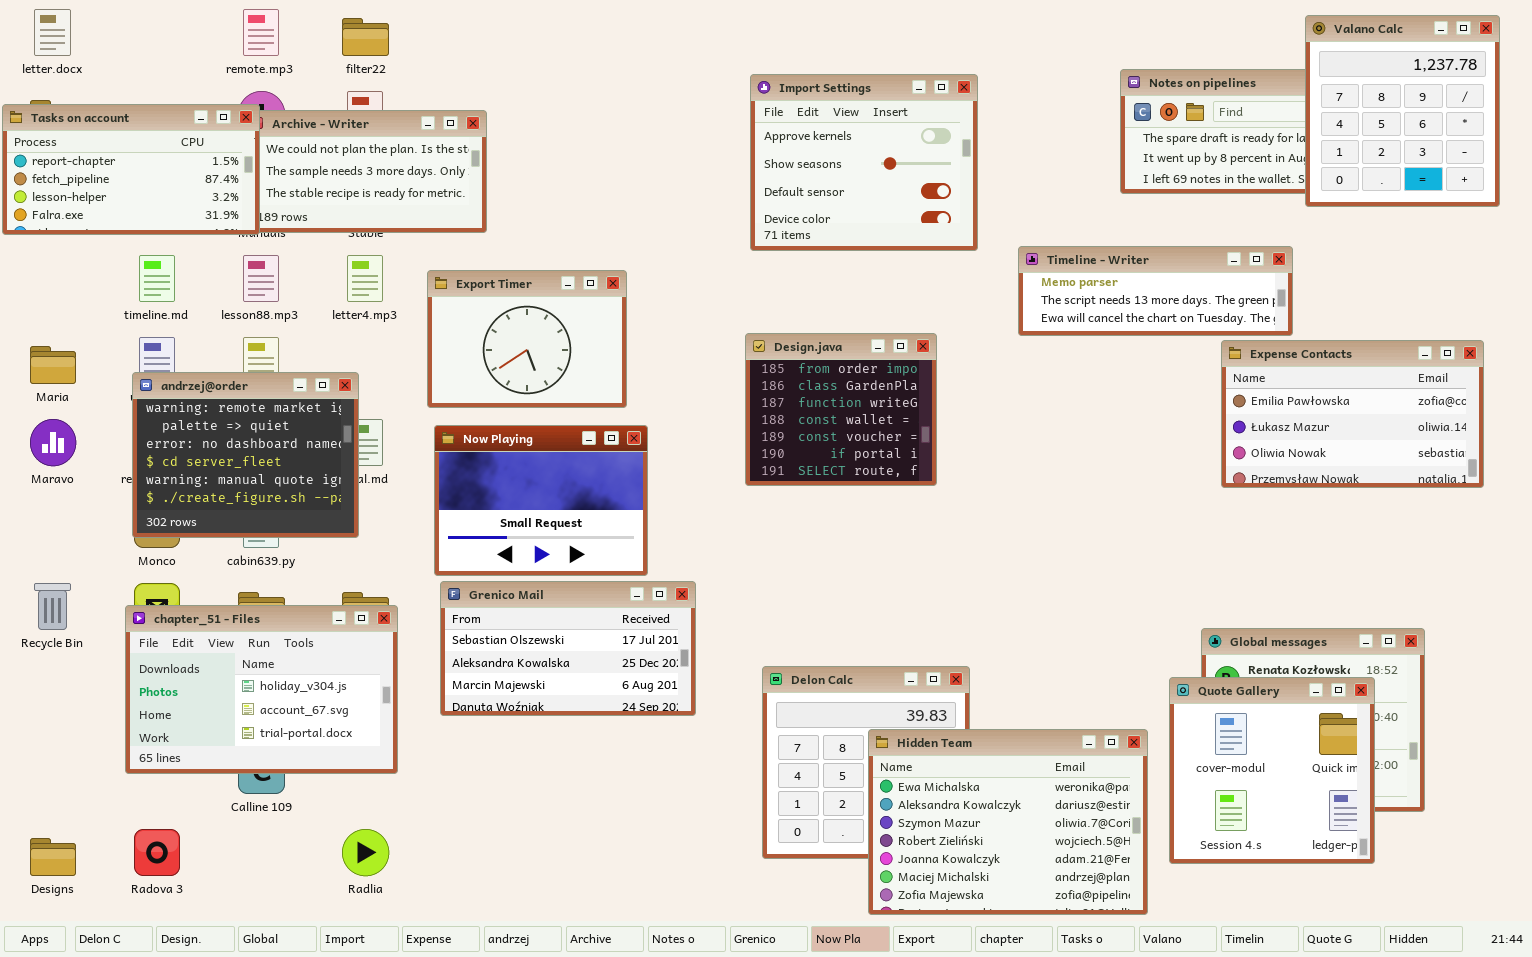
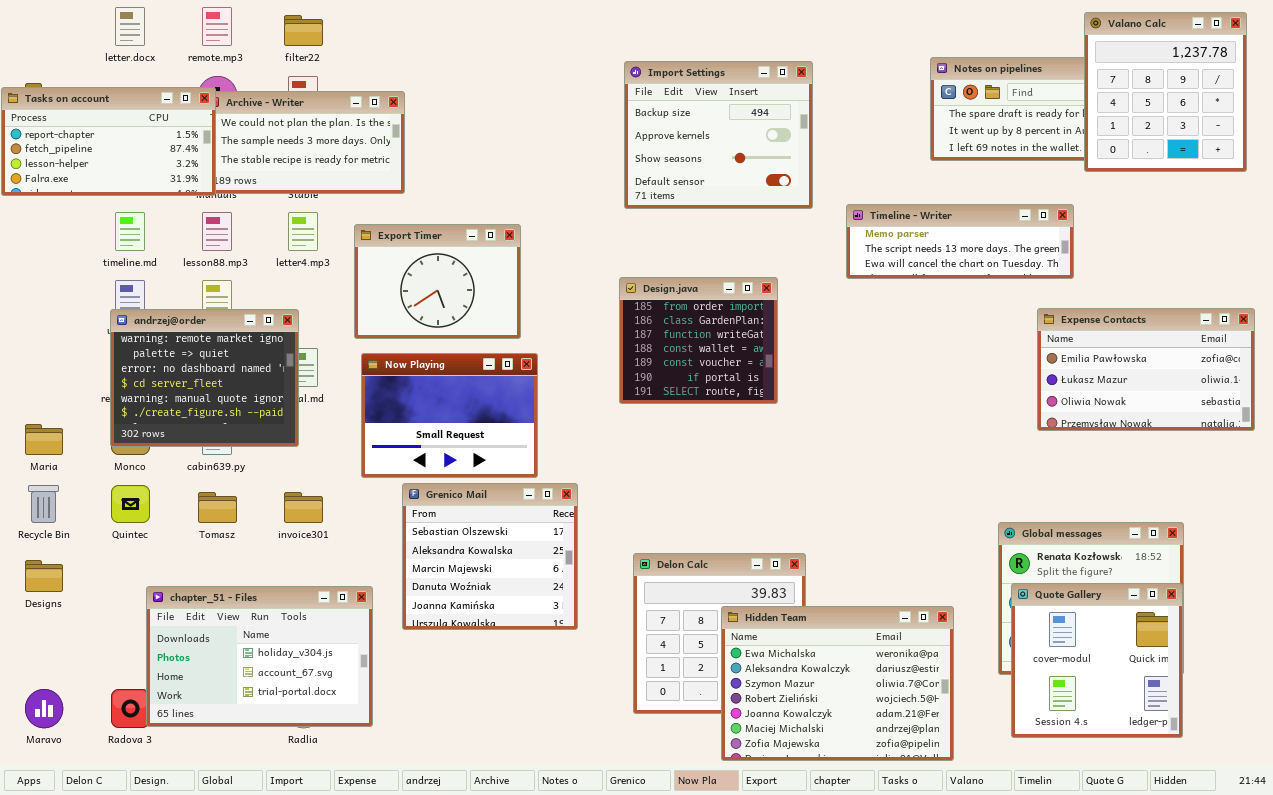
letter.docx: [34,9,71,56] -> [115,7,145,46], moved
Import Settings: [750,74,978,251] -> [624,61,813,209], scrolled up 1 row
Expense Contacts: [1221,340,1484,488] -> [1037,308,1255,431], moved
Maria: [30,346,76,384] -> [25,424,63,455], moved
Maravo: [30,419,76,466] -> [25,689,63,728], moved
Grenico Mail: [440,581,696,716] -> [402,483,578,630], resized
chapter_51 - Files: [125,605,398,774] -> [146,586,373,727], moved
Quote Gallery: [1169,677,1375,864] -> [1011,583,1183,738], moved
Designs: [30,838,76,876] -> [25,560,63,592], moved

